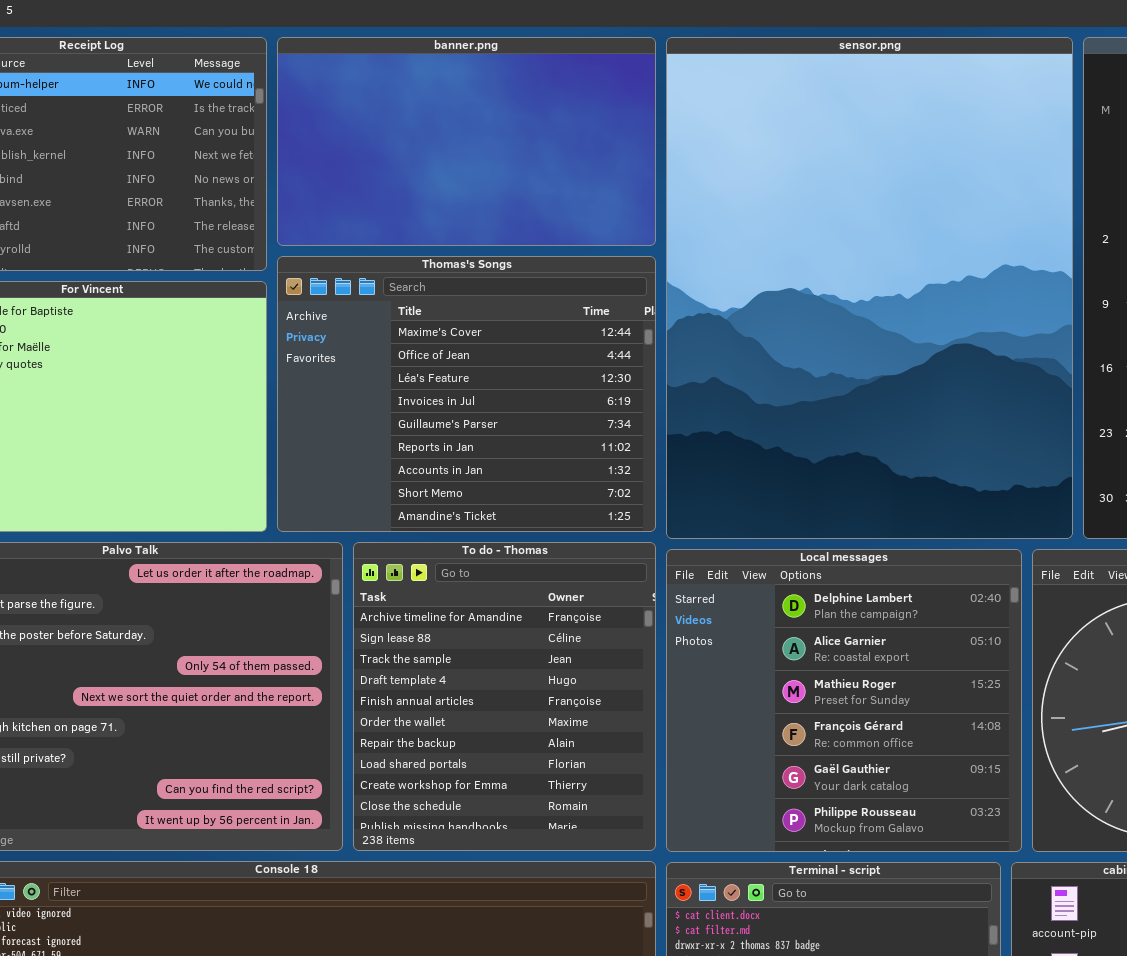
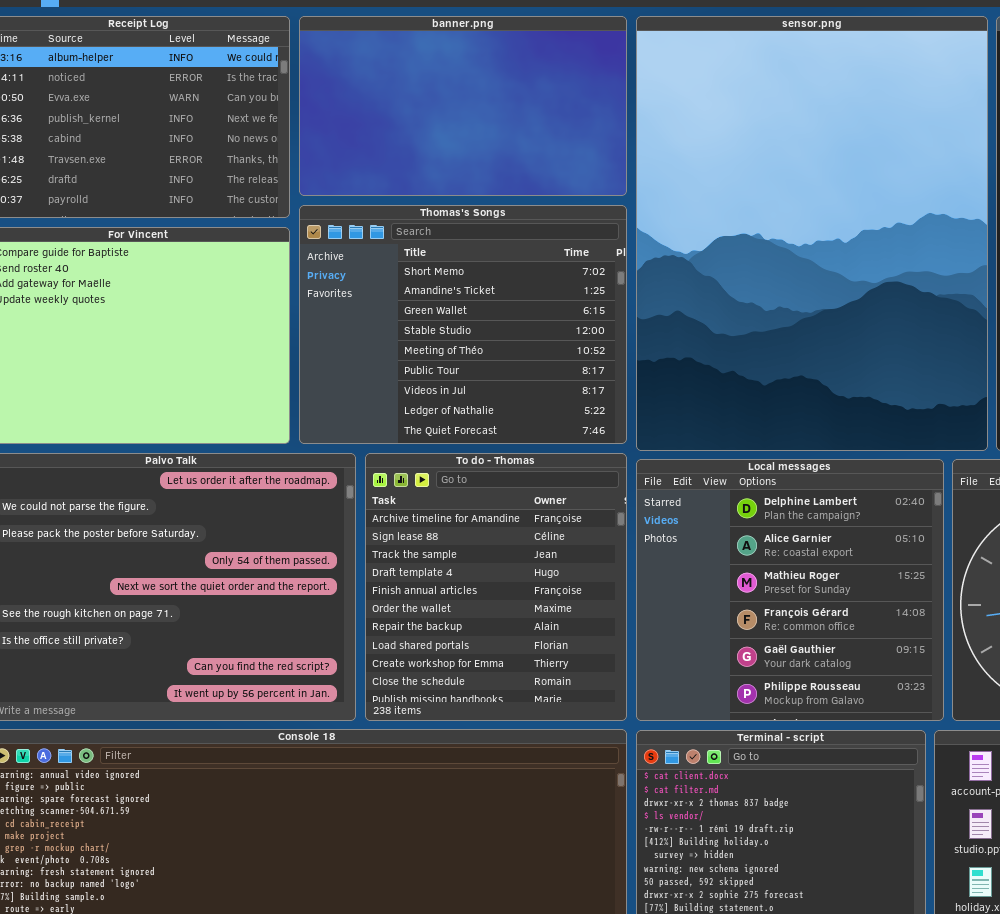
Thomas's Songs: [277,256,656,532] -> [299,205,627,444], scrolled down 7 rows

